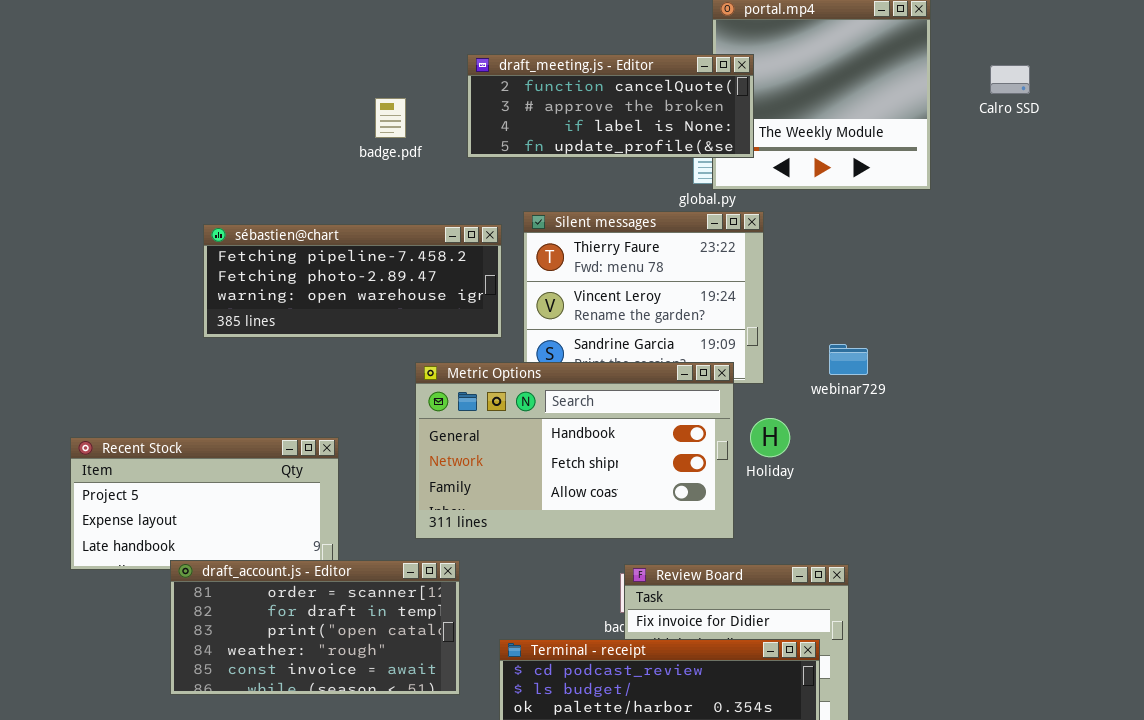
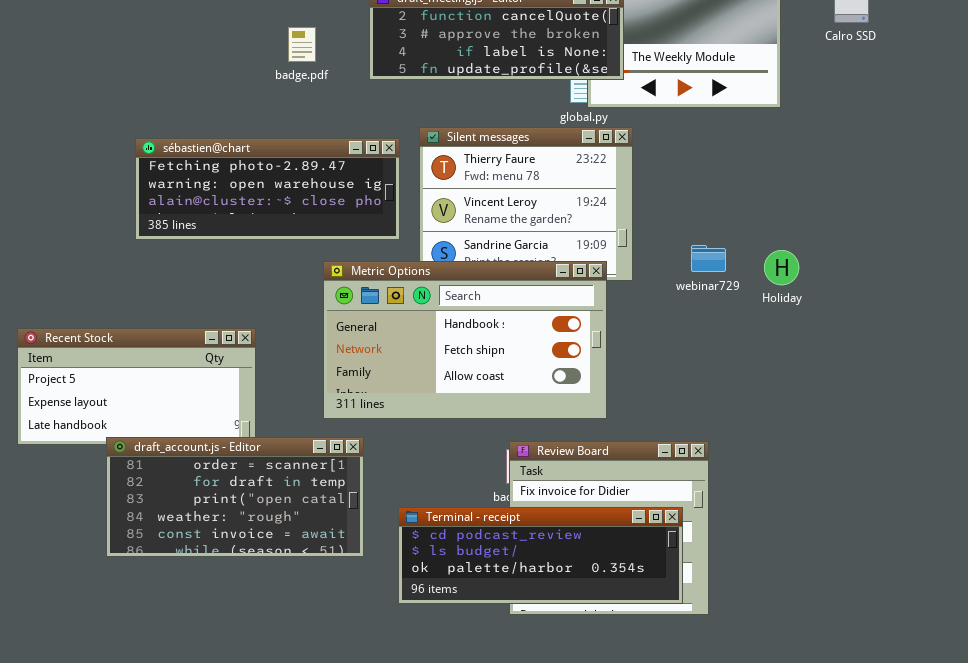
sébastien@chart: [203,224,502,338] -> [135,138,400,240], scrolled down 1 row
Holiday: [750,418,790,457] -> [764,250,799,285], moved

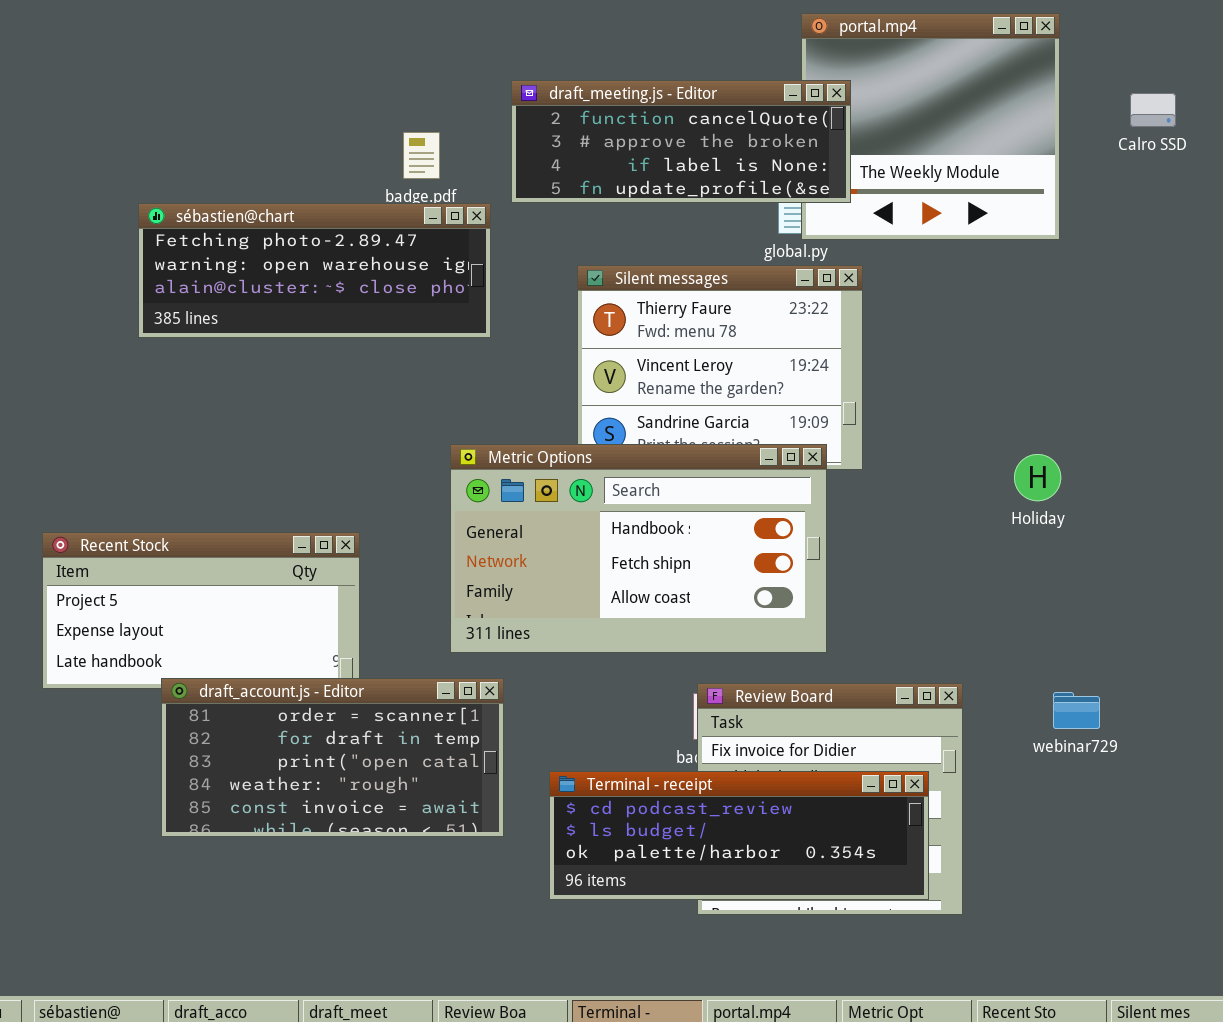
sébastien@chart: [135,138,400,240] -> [138,203,491,338], moved
webinar729: [691,245,726,272] -> [1053,692,1100,729], moved
Holiday: [764,250,799,285] -> [1014,454,1061,501], moved

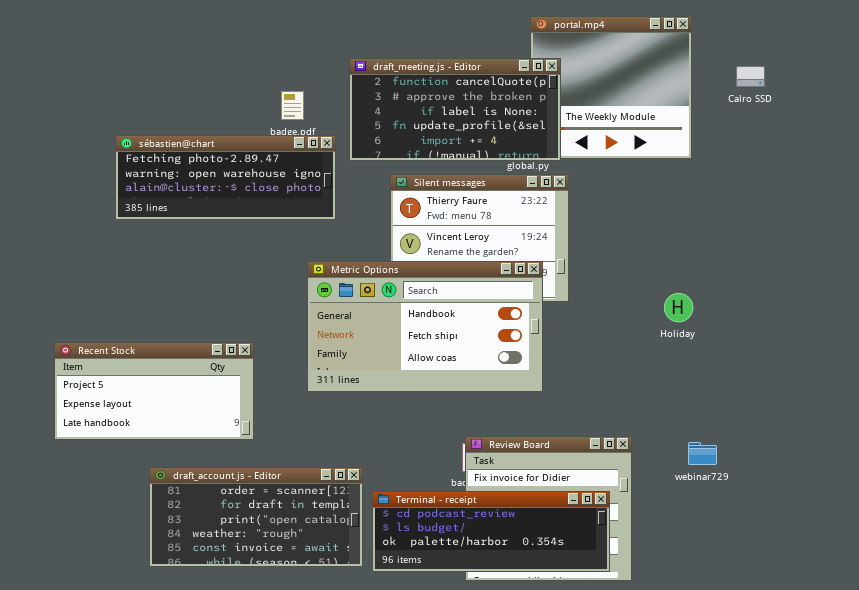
draft_meeting.js - Editor: [511,80,851,203] -> [349,58,561,161], resized
Metric Options: [450,444,827,653] -> [307,261,543,392], moved
draft_account.js - Editor: [161,678,504,837] -> [149,467,363,567], moved

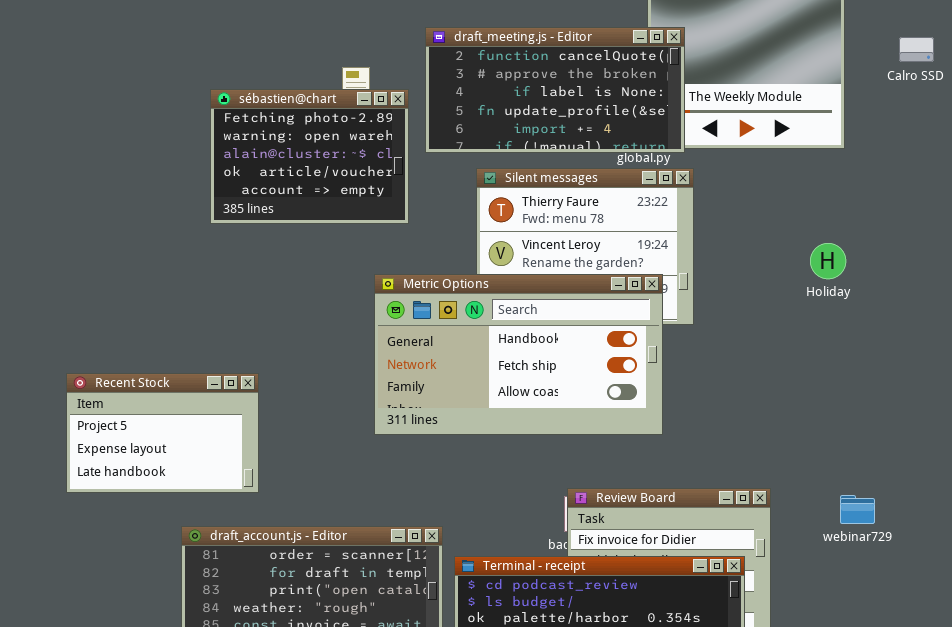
sébastien@chart: [115,135,336,220] -> [210,89,409,224], resized
Holiday: [664,293,693,322] -> [810,243,846,279], moved
Recent Stock: [54,342,254,440] -> [66,373,259,493], resized

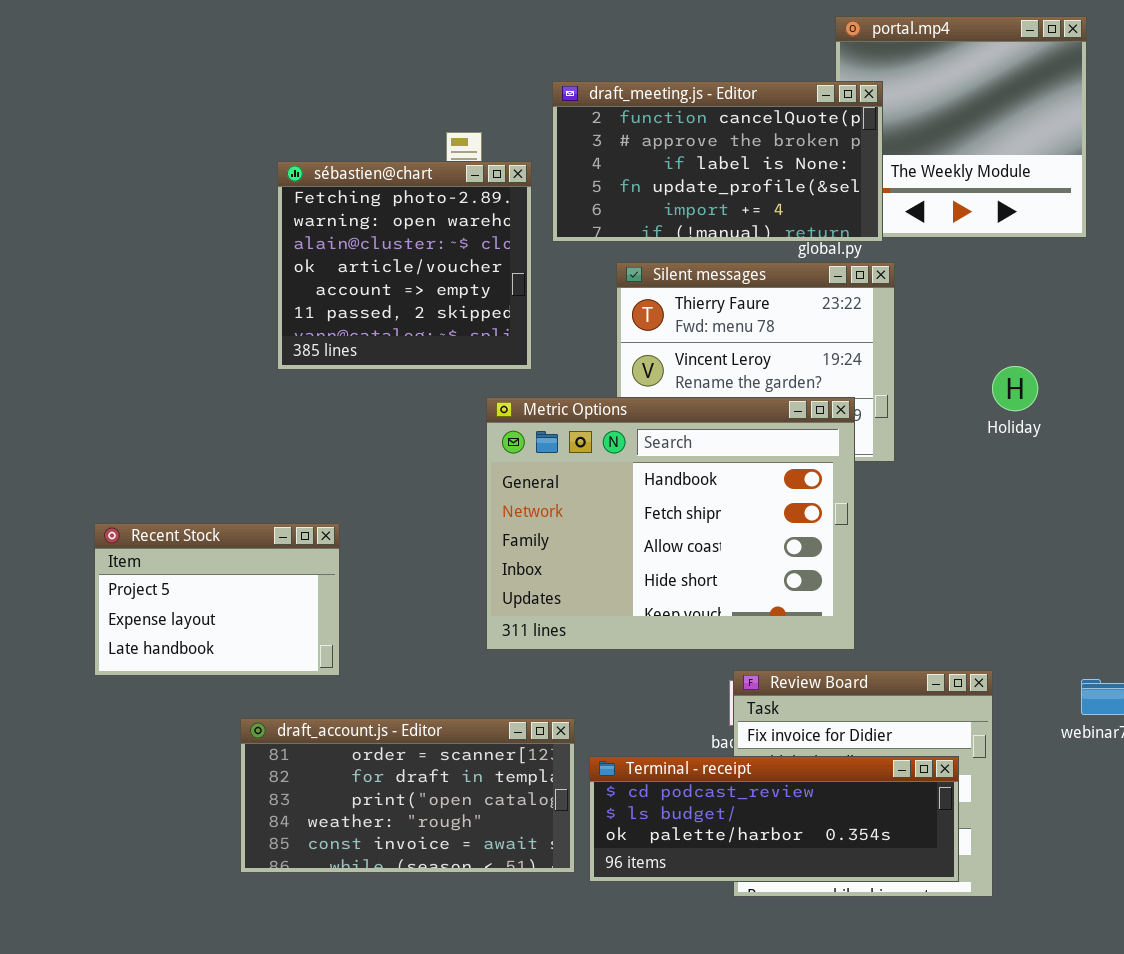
sébastien@chart: [210,89,409,224] -> [277,161,532,370], resized
Holiday: [810,243,846,279] -> [992,366,1038,411], moved
Metric Options: [374,274,663,435] -> [486,397,855,650], resized

